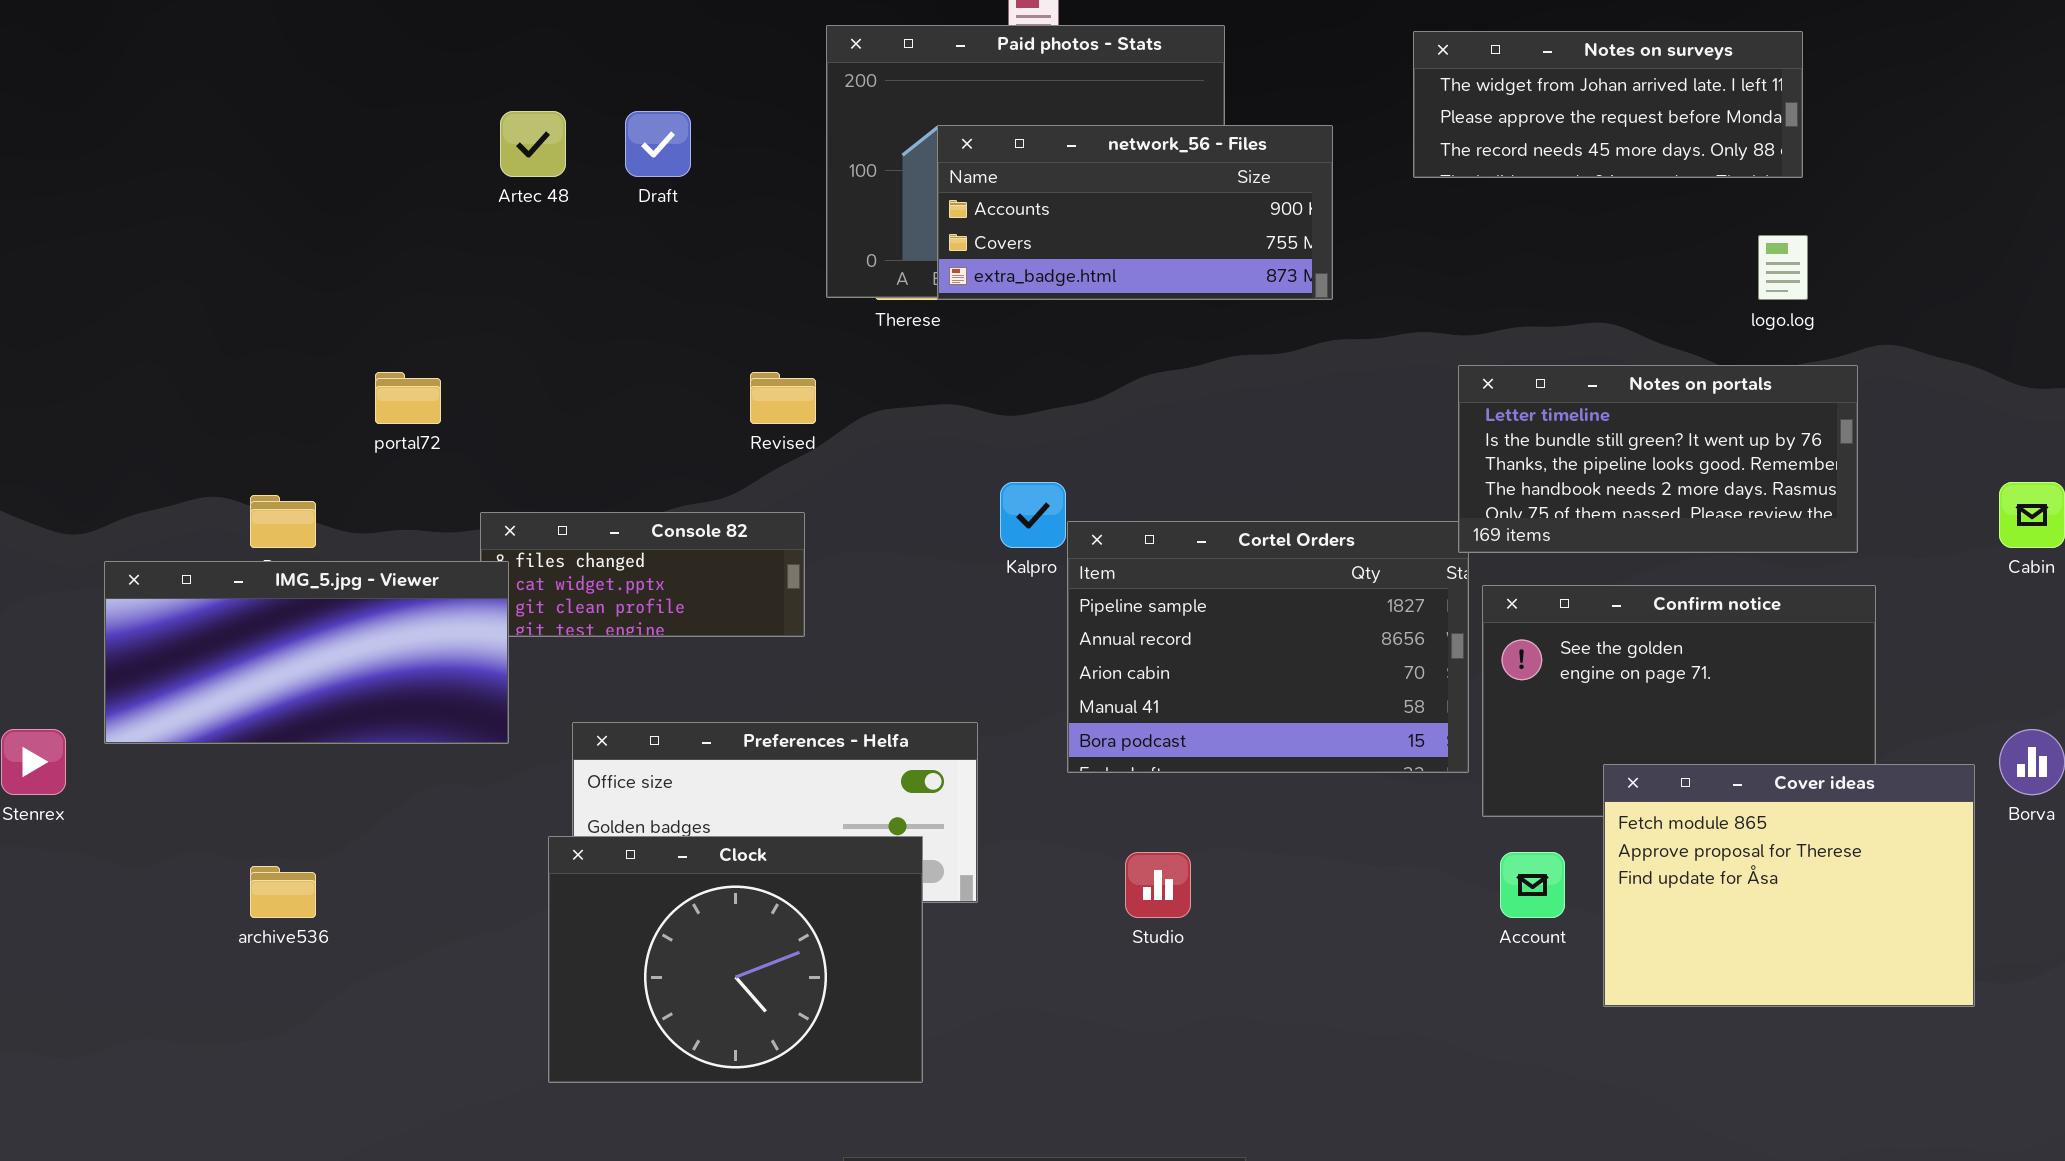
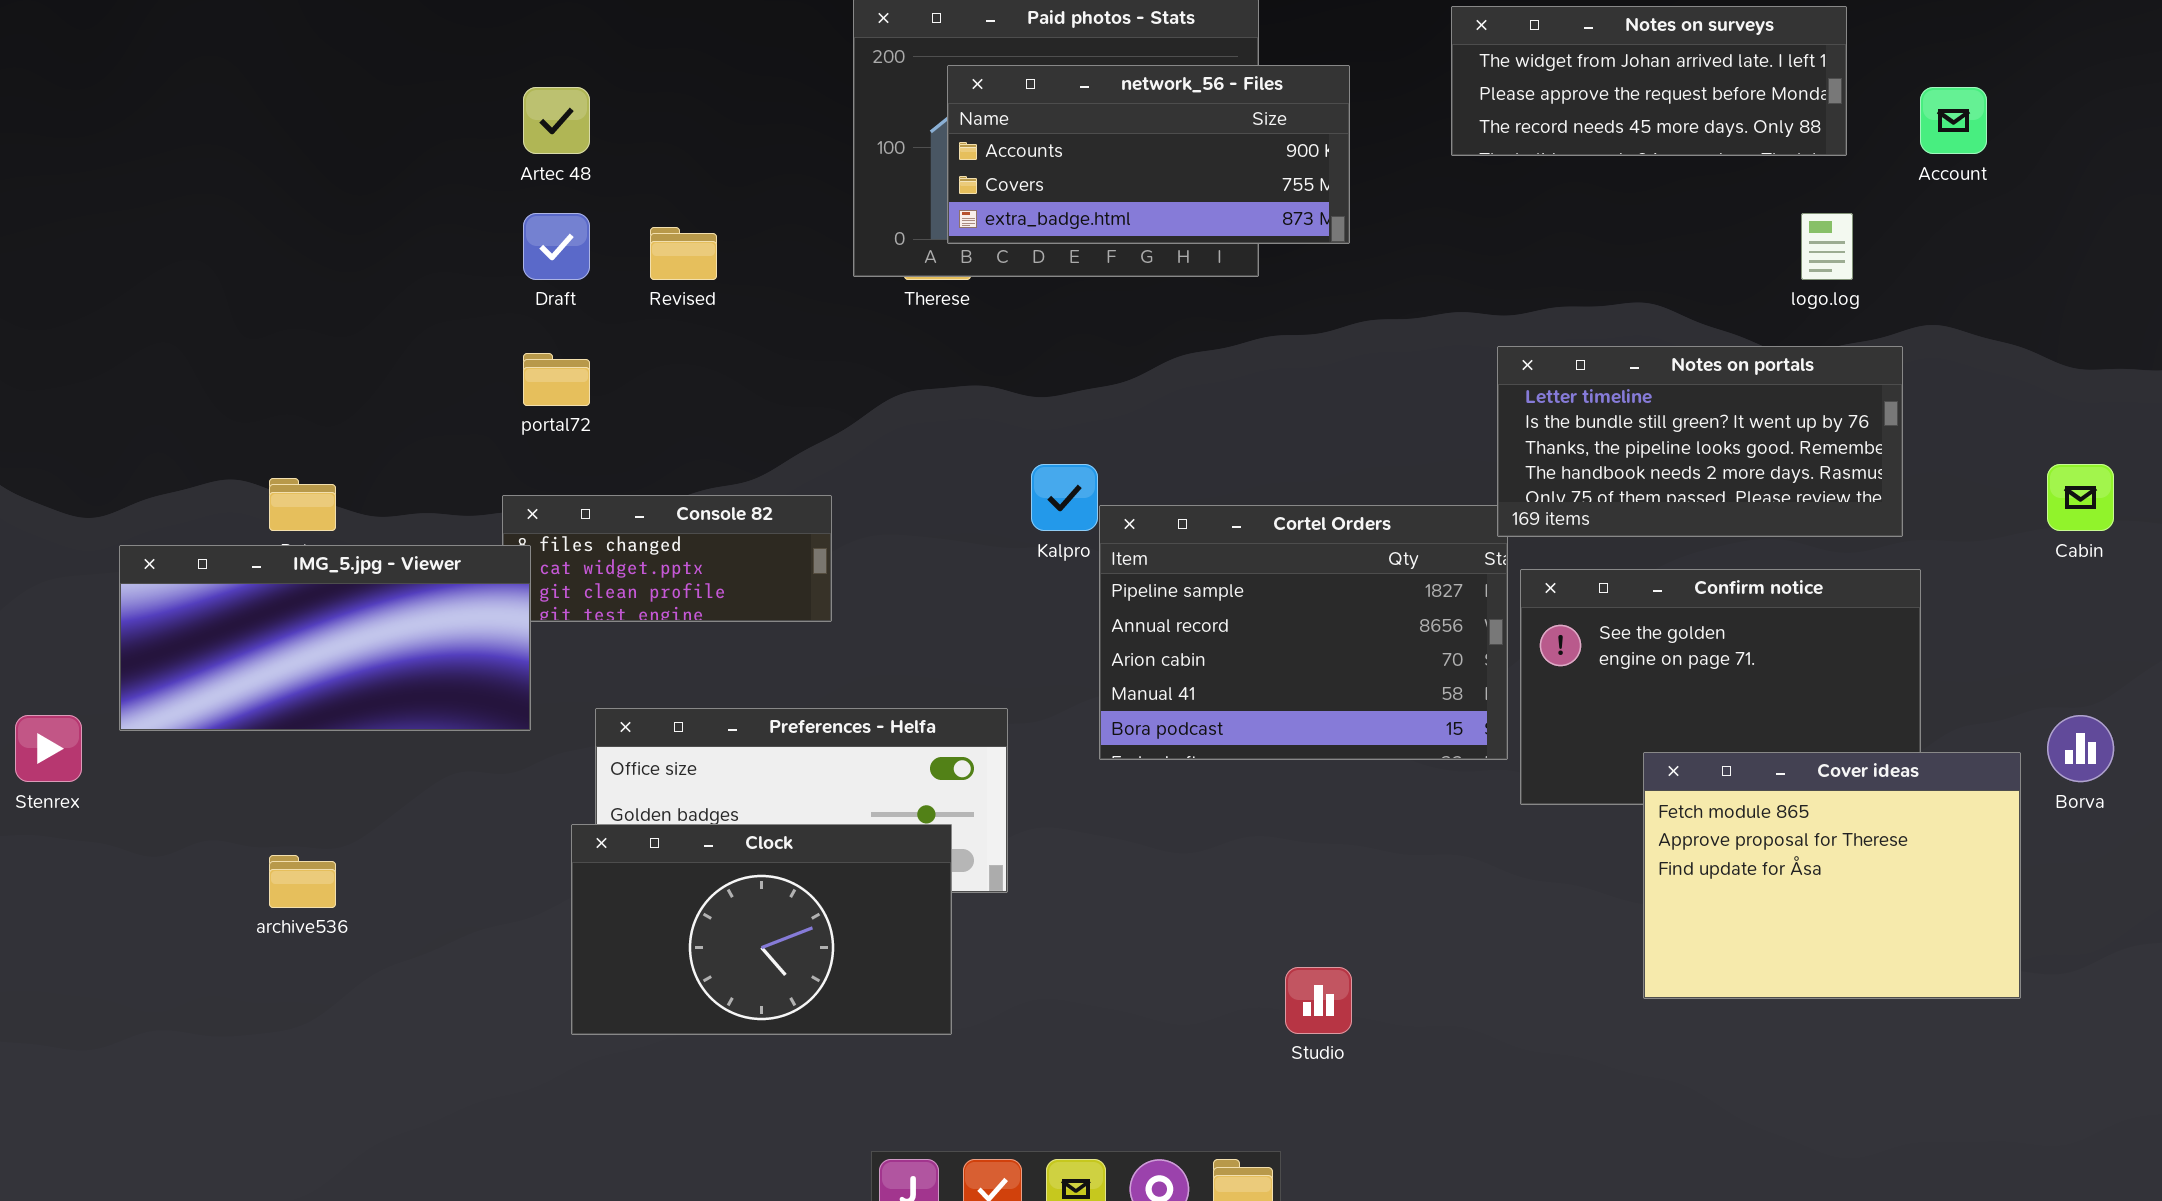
Draft: [625,111,691,177] -> [523,213,590,280], moved
network_56 - Files: [937,125,1333,300] -> [947,65,1350,244], moved
portal72: [375,372,441,424] -> [523,353,590,406], moved
Revised: [750,372,816,424] -> [650,227,717,280], moved
Clock: [548,836,923,1083] -> [571,824,952,1035], resized
Studio: [1125,852,1191,918] -> [1285,967,1352,1034], moved
Account: [1500,852,1565,918] -> [1920,87,1987,154], moved

